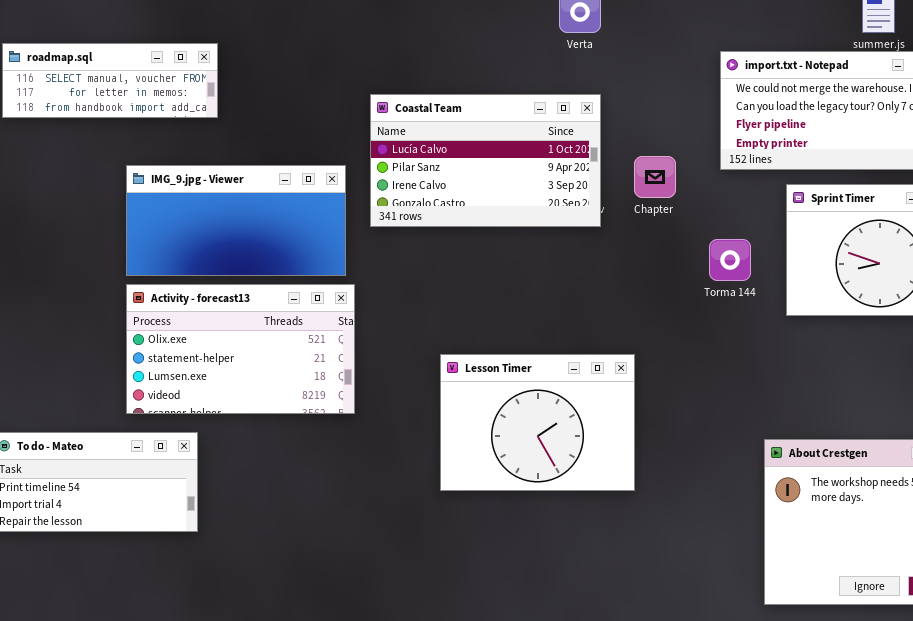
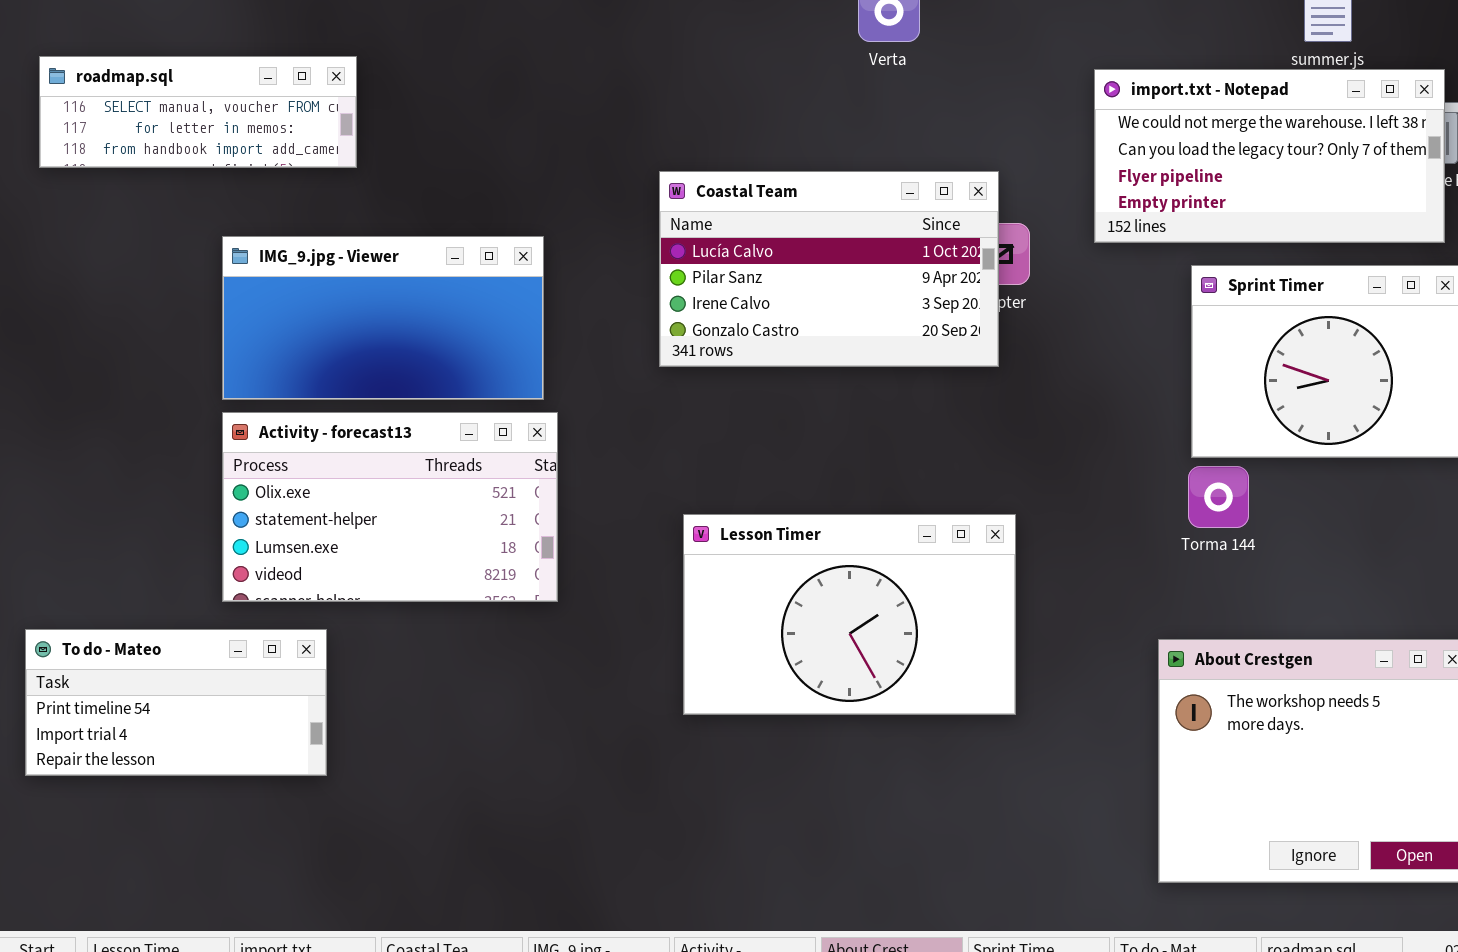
Coastal Team: [370,94,601,227] -> [659,171,999,367], moved
Torma 144: [709,239,751,281] -> [1188,466,1249,528], moved
Lesson Timer: [440,354,635,491] -> [683,514,1016,715], resized

